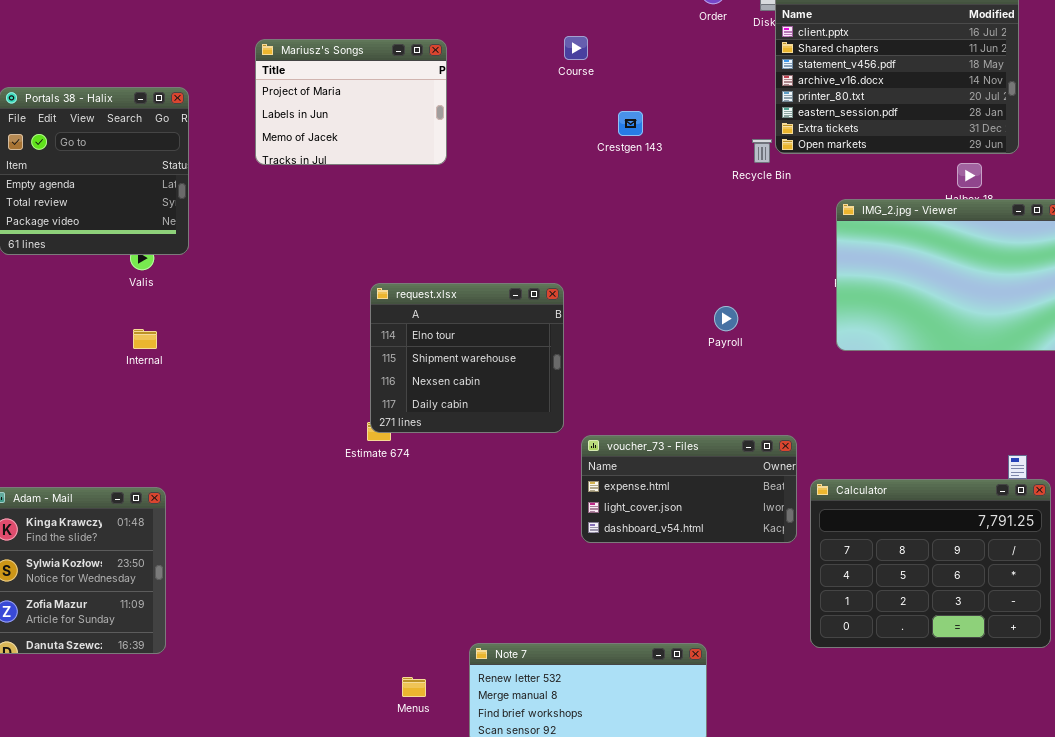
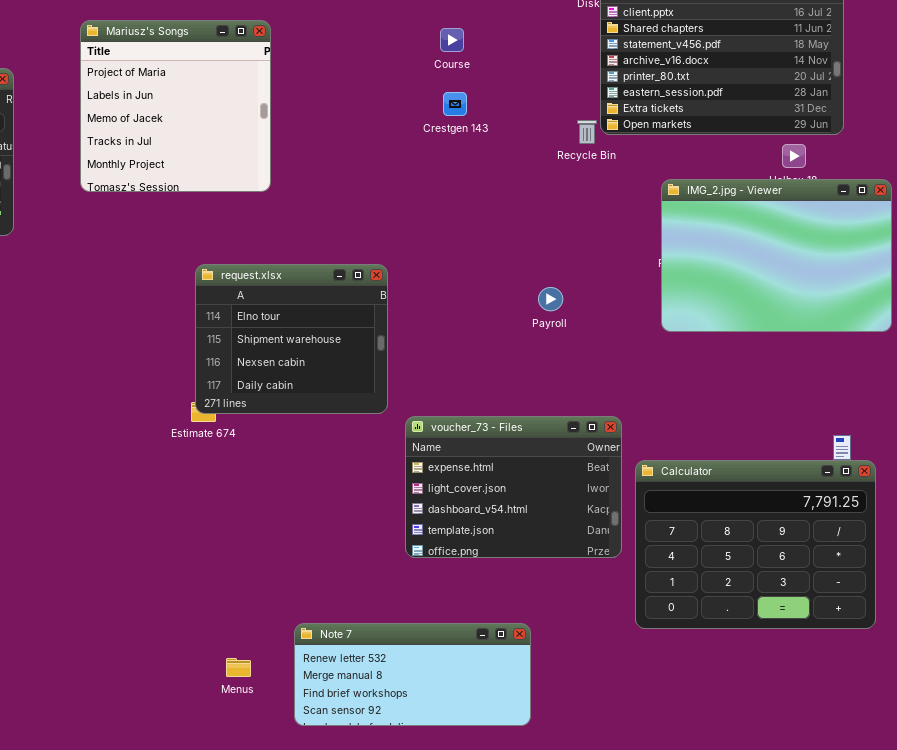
Course: [564,36,588,60] -> [440,28,464,52], moved
Mariusz's Songs: [255,39,447,165] -> [80,20,271,192], resized
voucher_73 - Files: [581,435,797,543] -> [405,416,622,558], resized

